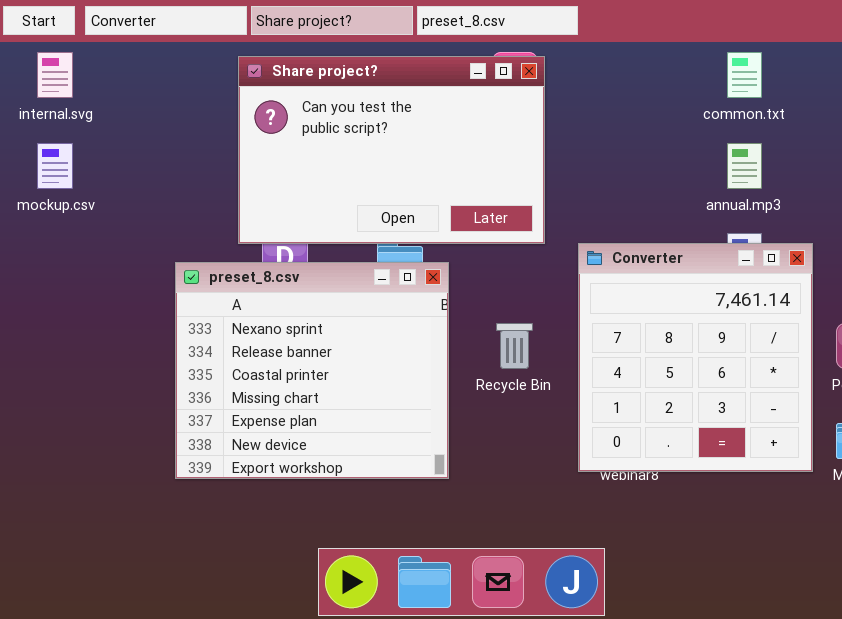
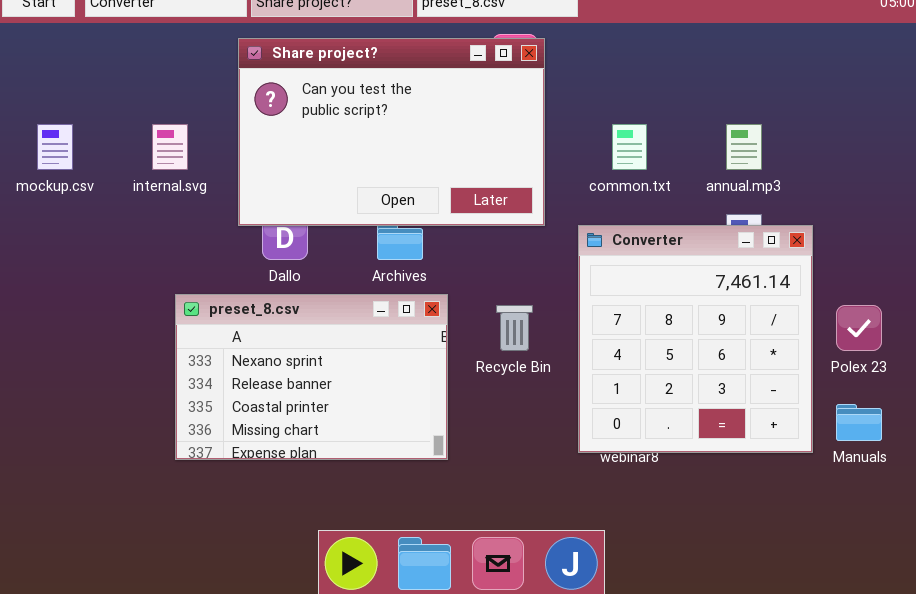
internal.svg: [37,52,73,98] -> [152,124,188,170], moved
common.txt: [727,52,762,98] -> [612,124,647,170], moved
preset_8.csv: [175,262,449,479] -> [175,294,448,460], resized

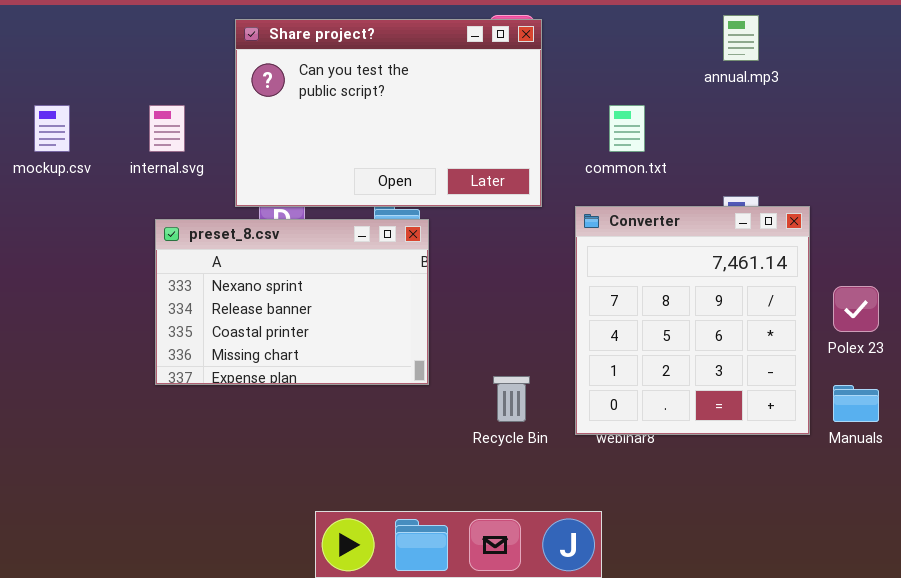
annual.mp3: [726,124,762,170] -> [723,15,759,61], moved
preset_8.csv: [175,294,448,460] -> [155,219,429,385], moved
Recycle Bin: [496,305,533,351] -> [493,376,530,422], moved

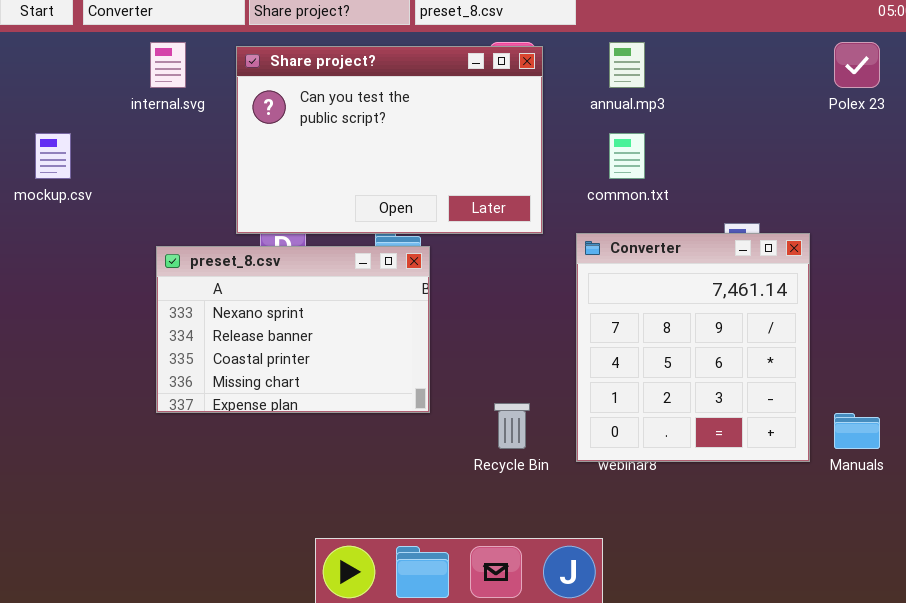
annual.mp3: [723,15,759,61] -> [609,42,645,88], moved
internal.svg: [149,105,185,152] -> [150,42,186,88], moved
Polex 23: [833,286,879,332] -> [834,42,880,88], moved

